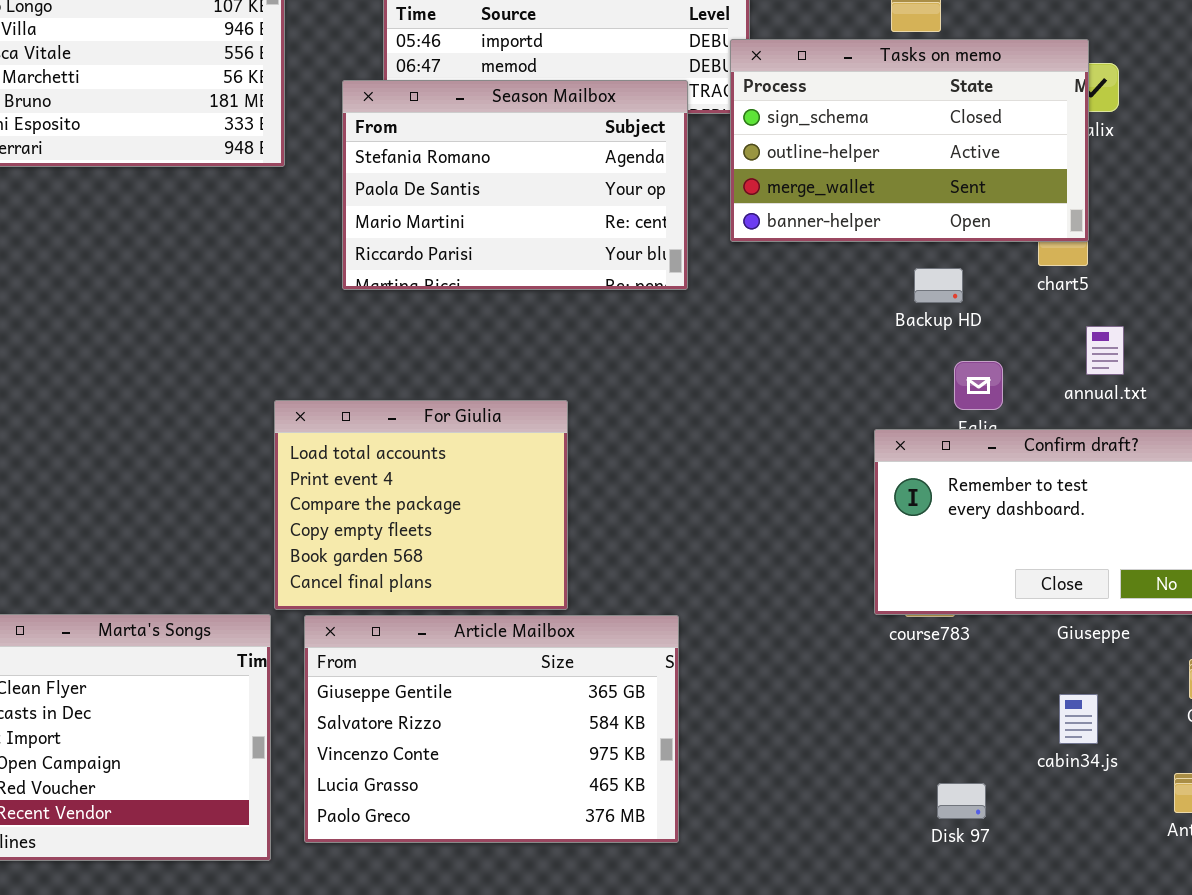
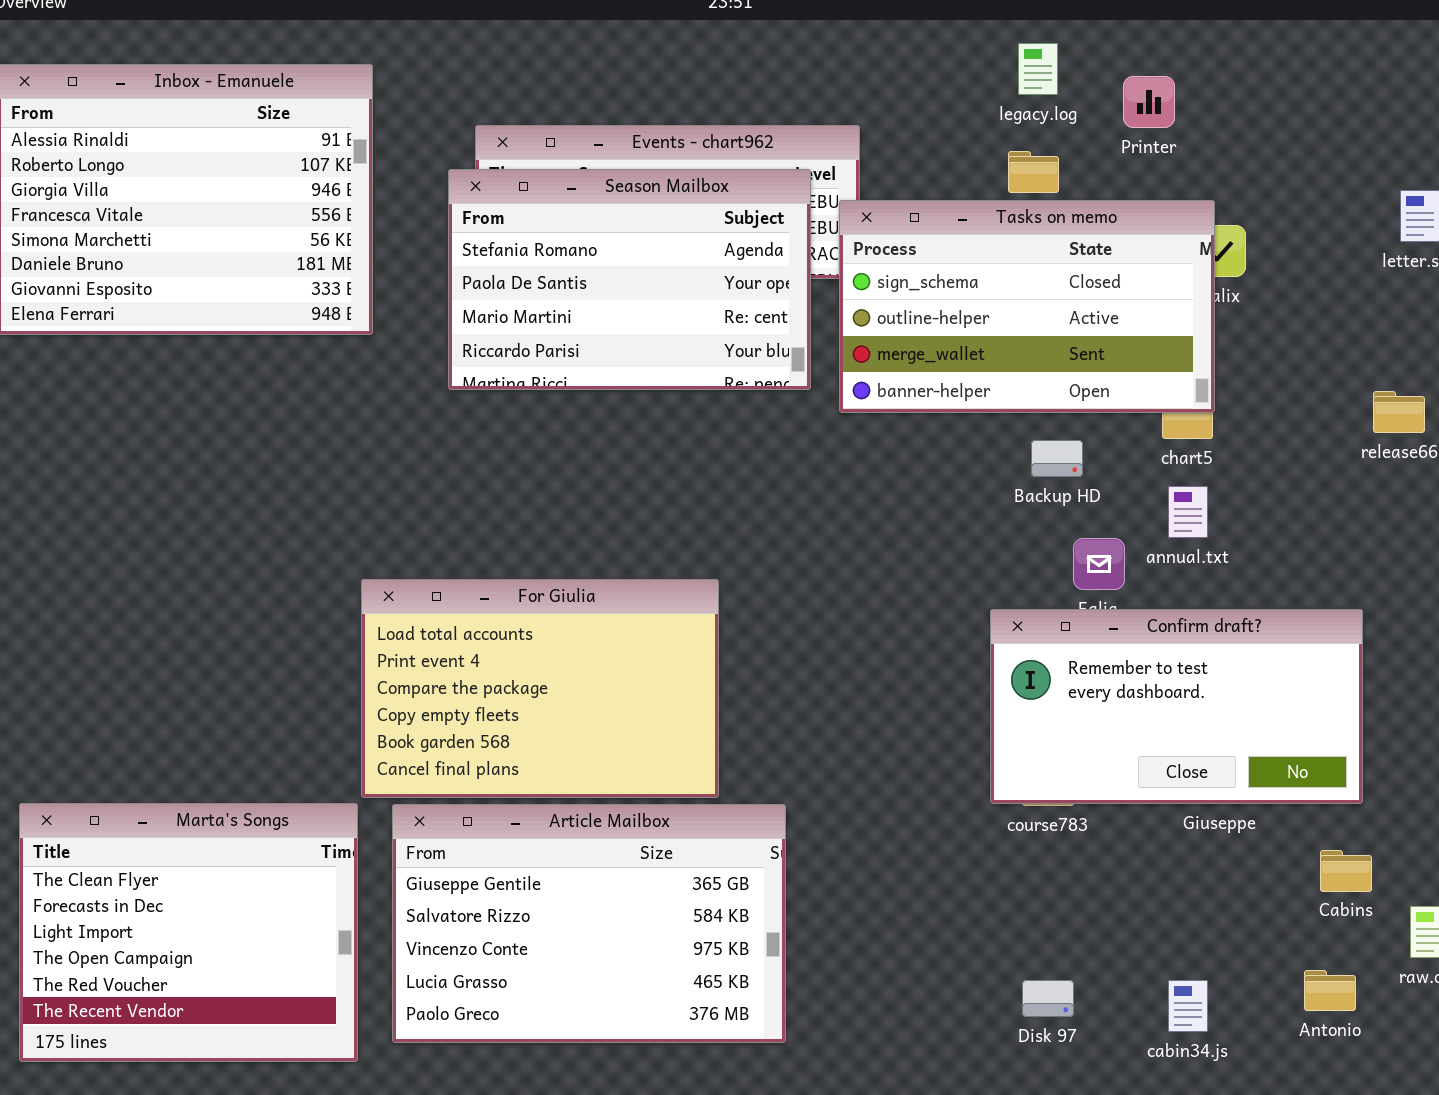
Season Mailbox: [342,80,688,290] -> [448,169,811,390], moved
annual.txt: [1086,326,1124,375] -> [1168,486,1208,538], moved
For Giulia: [274,400,568,610] -> [361,579,719,798], resized
cabin34.js: [1059,694,1098,744] -> [1168,980,1208,1032], moved
Disk 97: [937,783,986,819] -> [1022,980,1074,1017], moved

